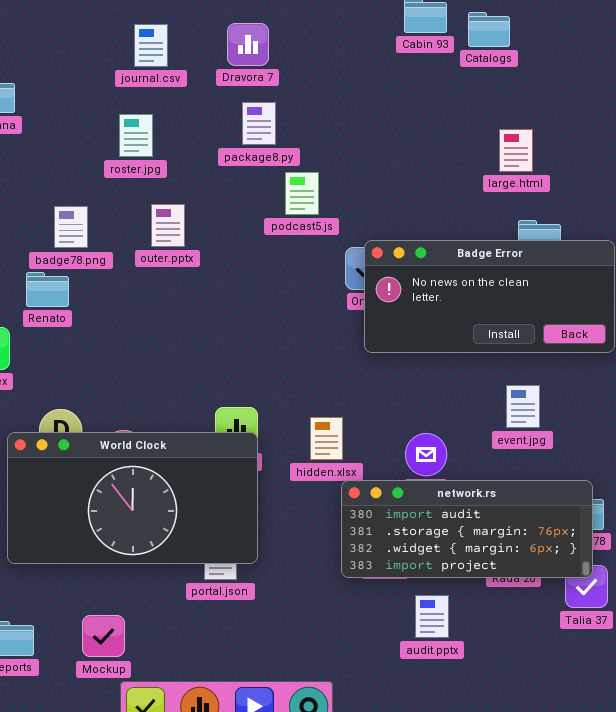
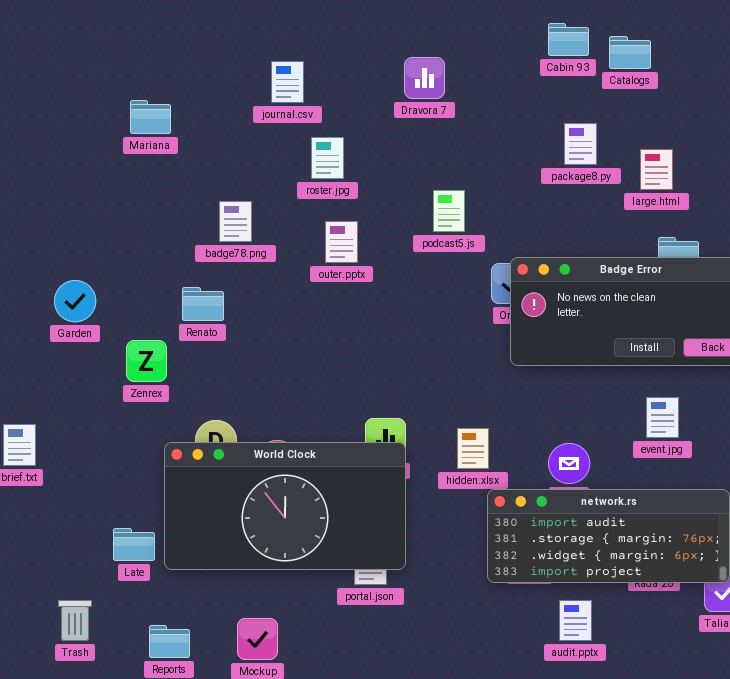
Dravora 7: [227,23,269,66] -> [404,57,445,99], moved
journal.csv: [134,24,168,67] -> [271,61,304,103], moved
package8.py: [242,102,276,145] -> [564,123,597,165], moved
roster.jpg: [119,114,153,157] -> [311,137,344,179], moved
outer.pptx: [151,204,185,247] -> [325,221,358,263], moved
badge78.png: [54,206,88,248] -> [219,201,252,242], moved

